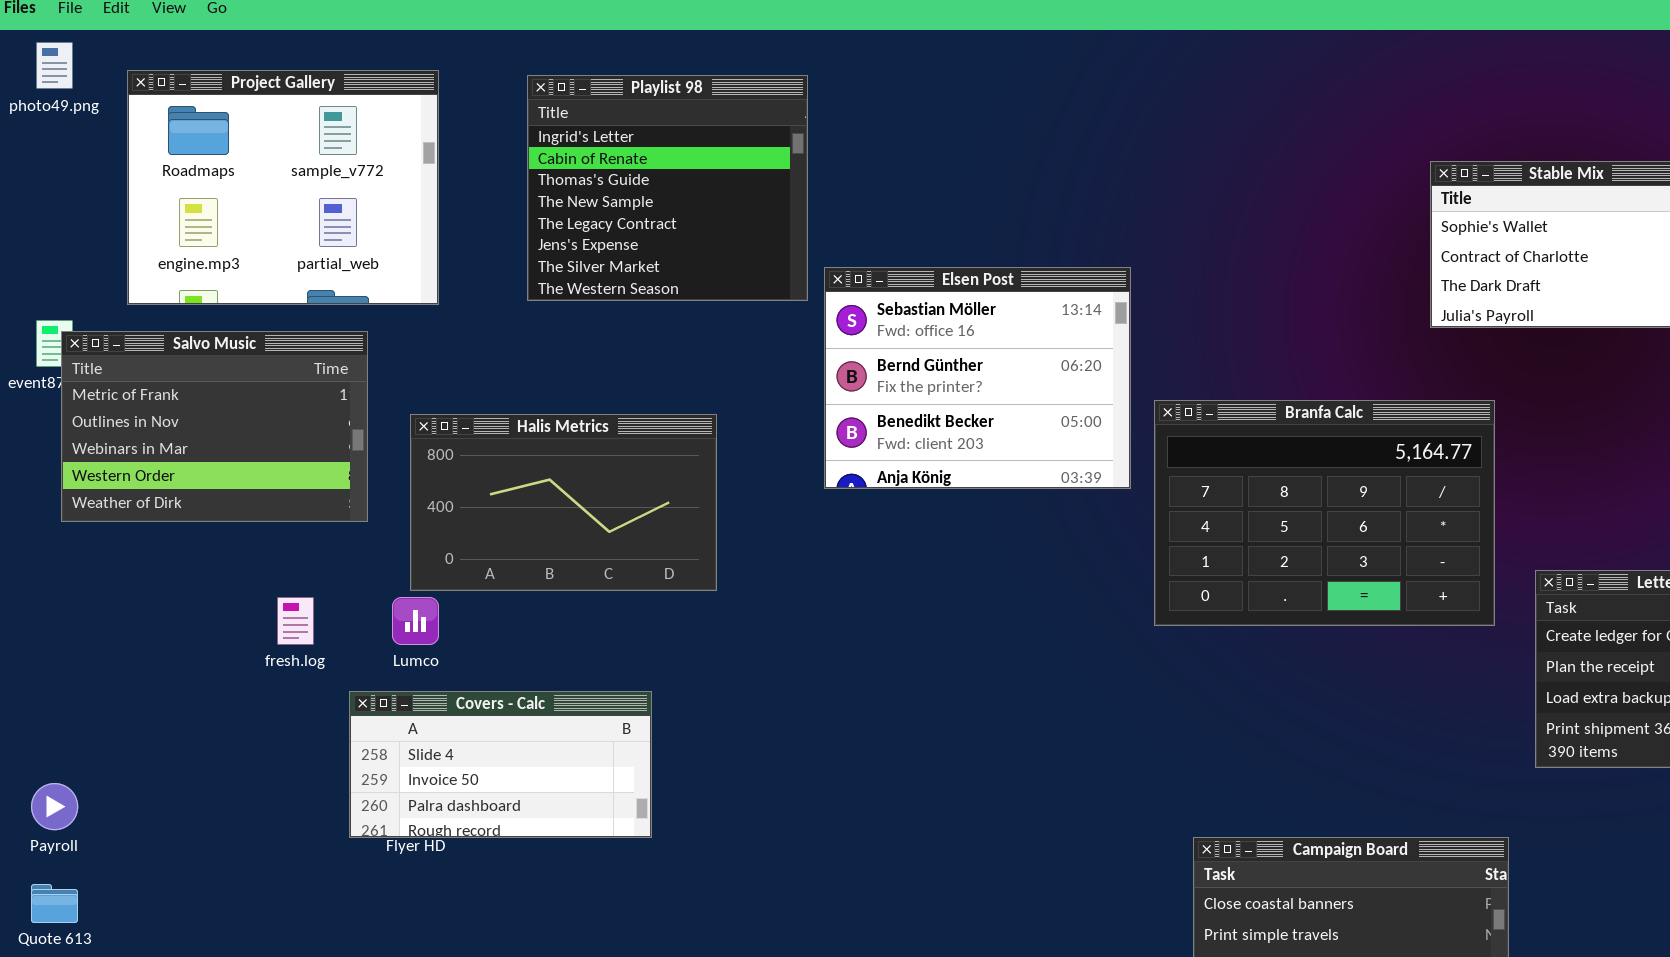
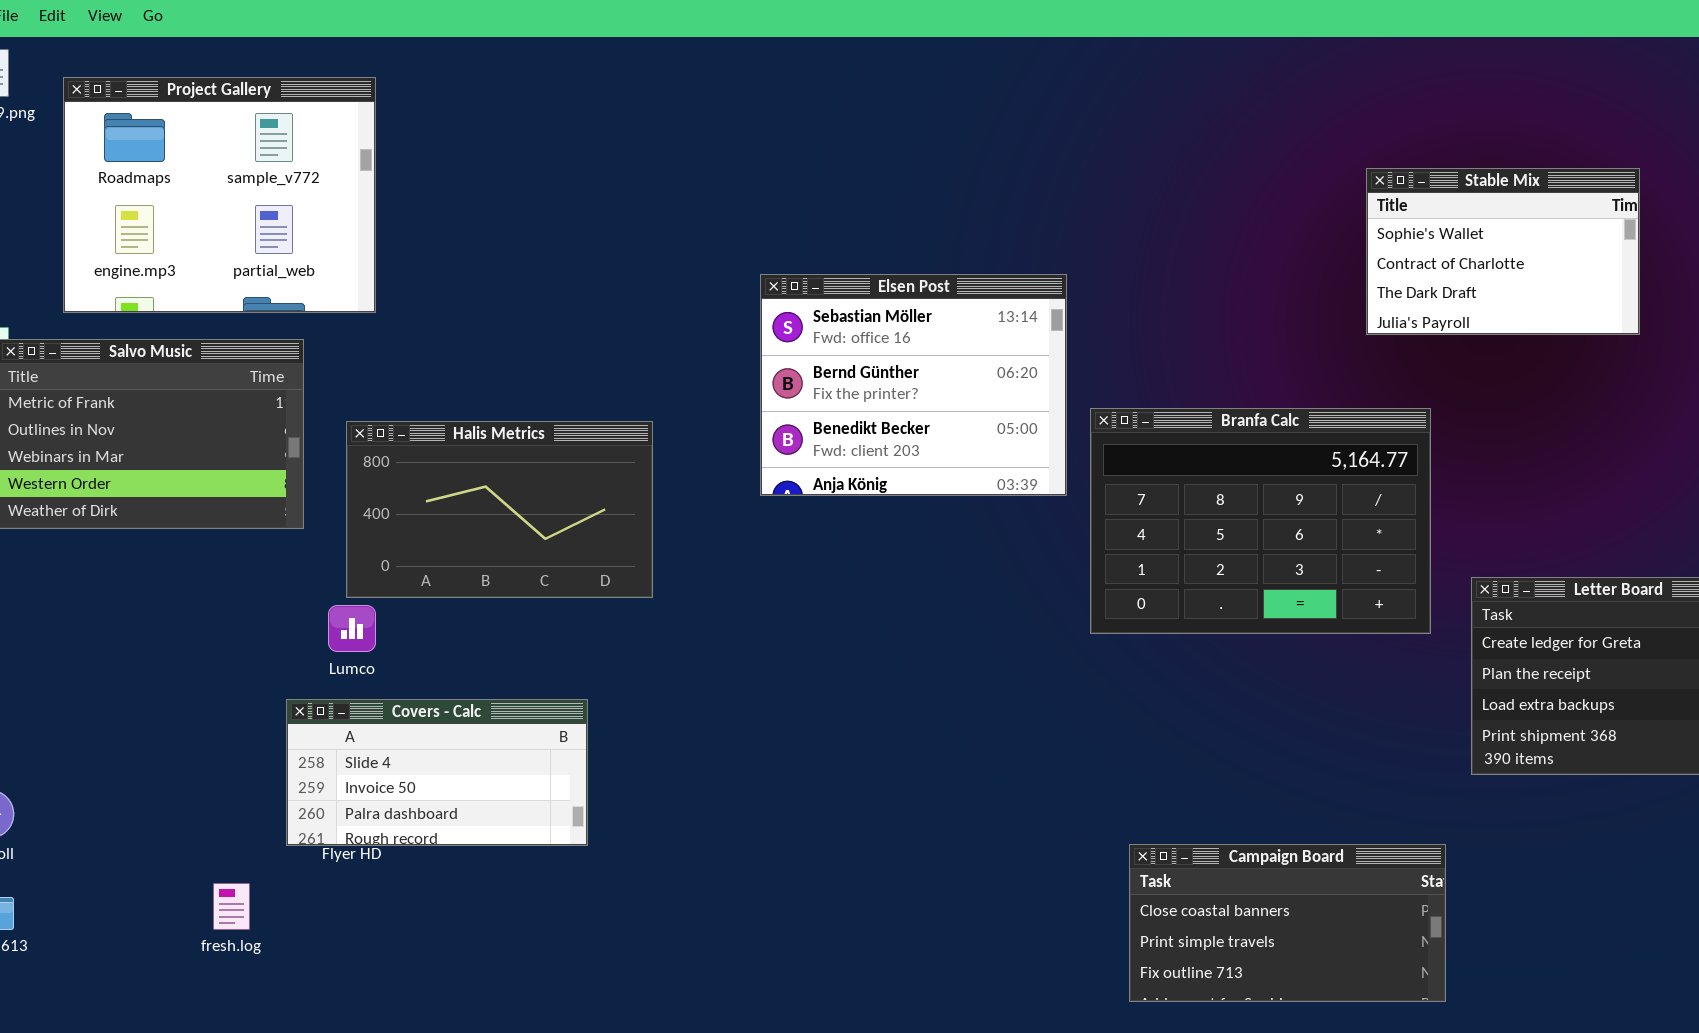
Playlist 98: [527,75,808,301] -> none, closed
fresh.log: [277,597,314,645] -> [213,883,250,930], moved

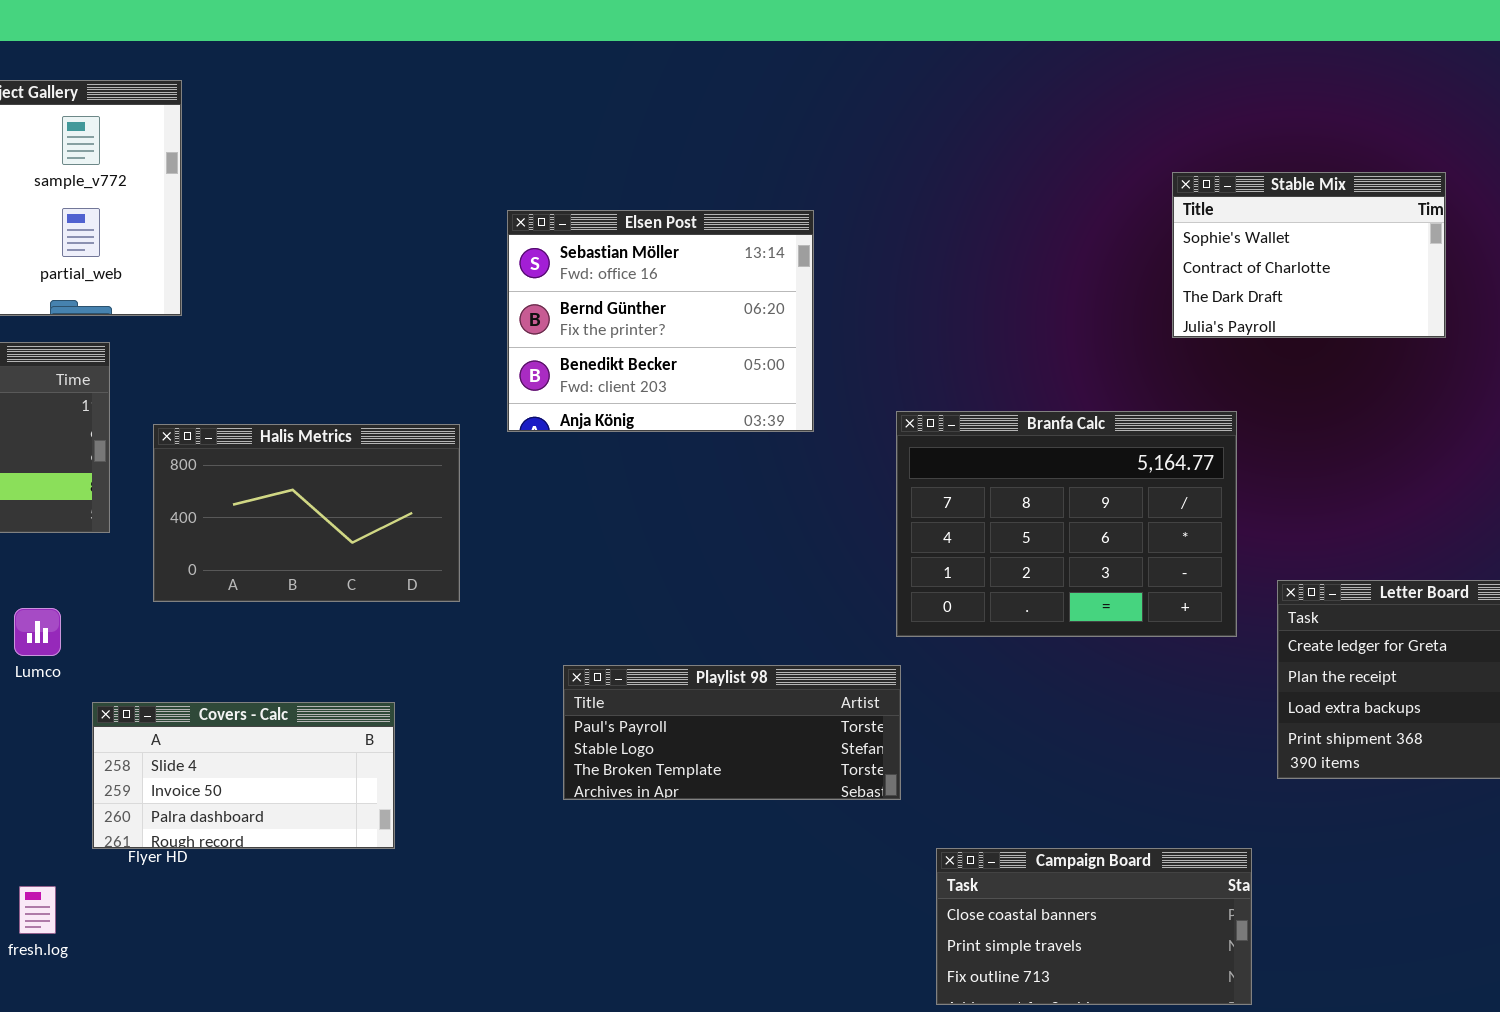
Elsen Post: [760,274,1067,496] -> [507,210,814,432], moved
Lumco: [328,605,376,652] -> [14,608,61,656], moved
Playlist 98: none -> [563,665,901,800], opened

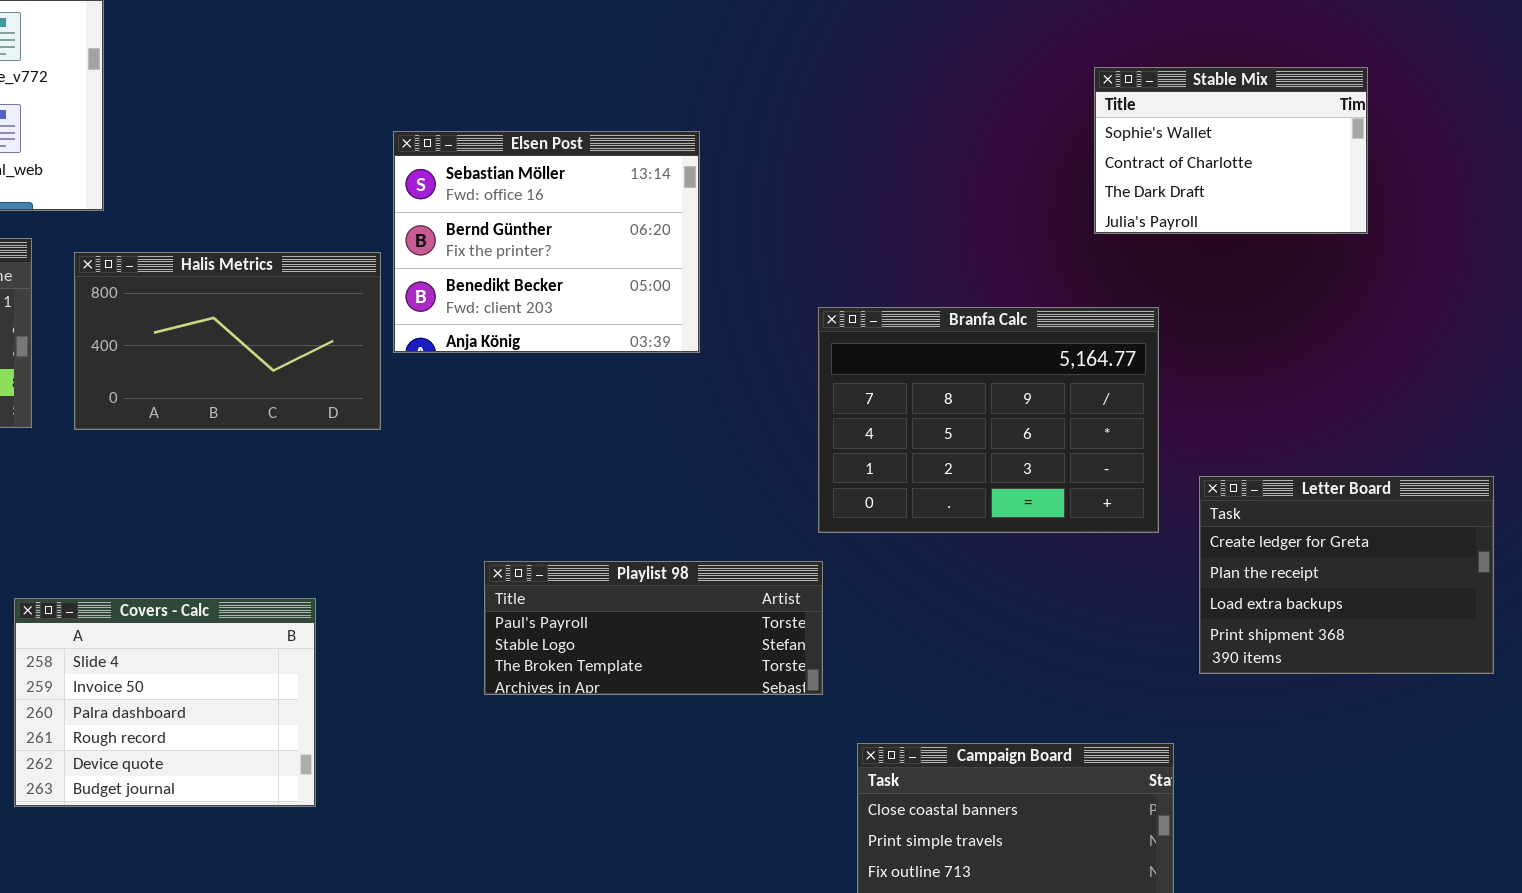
Elsen Post: [507,210,814,432] -> [393,131,700,353], moved
Halis Metrics: [153,424,460,602] -> [74,252,381,430], moved
Covers - Calc: [92,702,395,849] -> [14,598,316,807], resized

